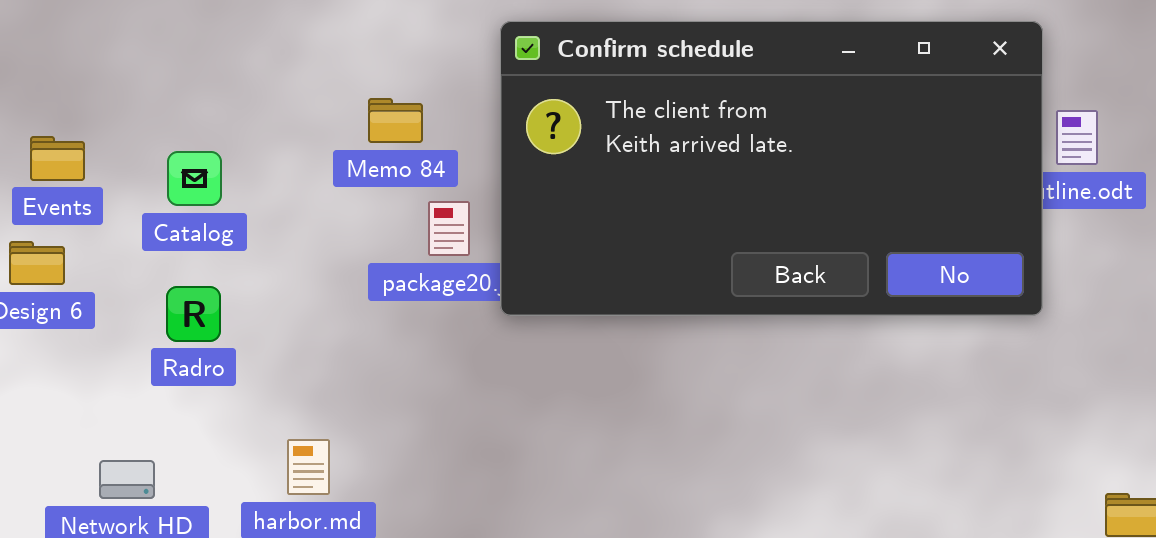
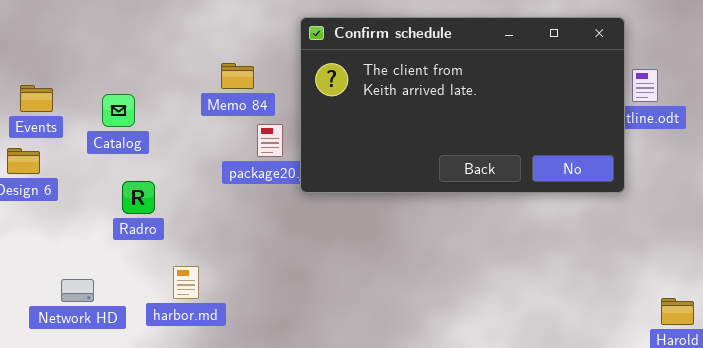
Radro: [166,286,221,342] -> [122,181,155,214], moved

